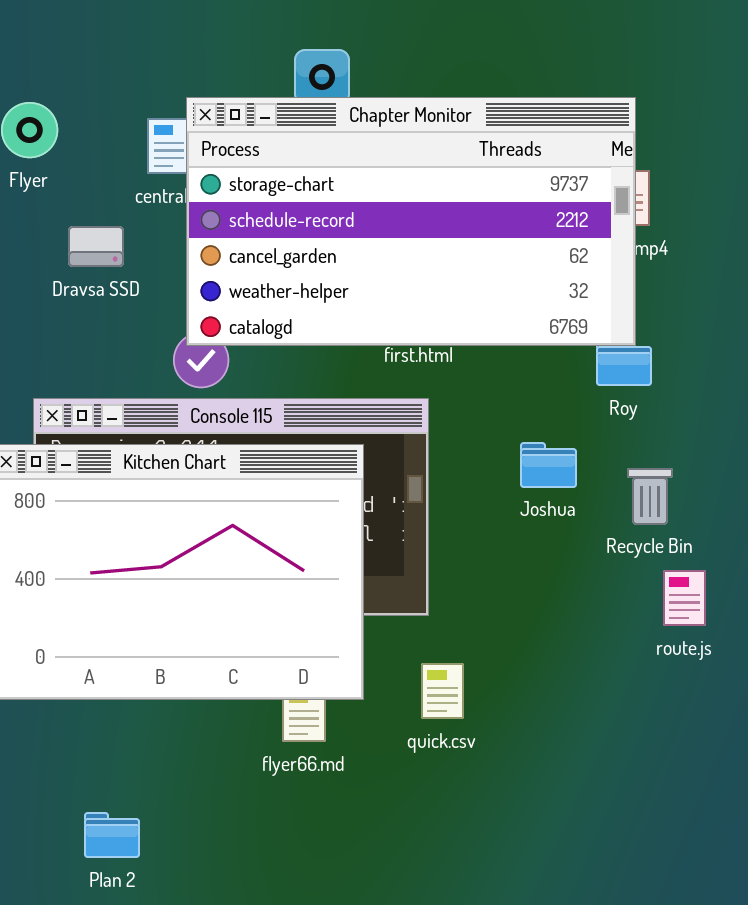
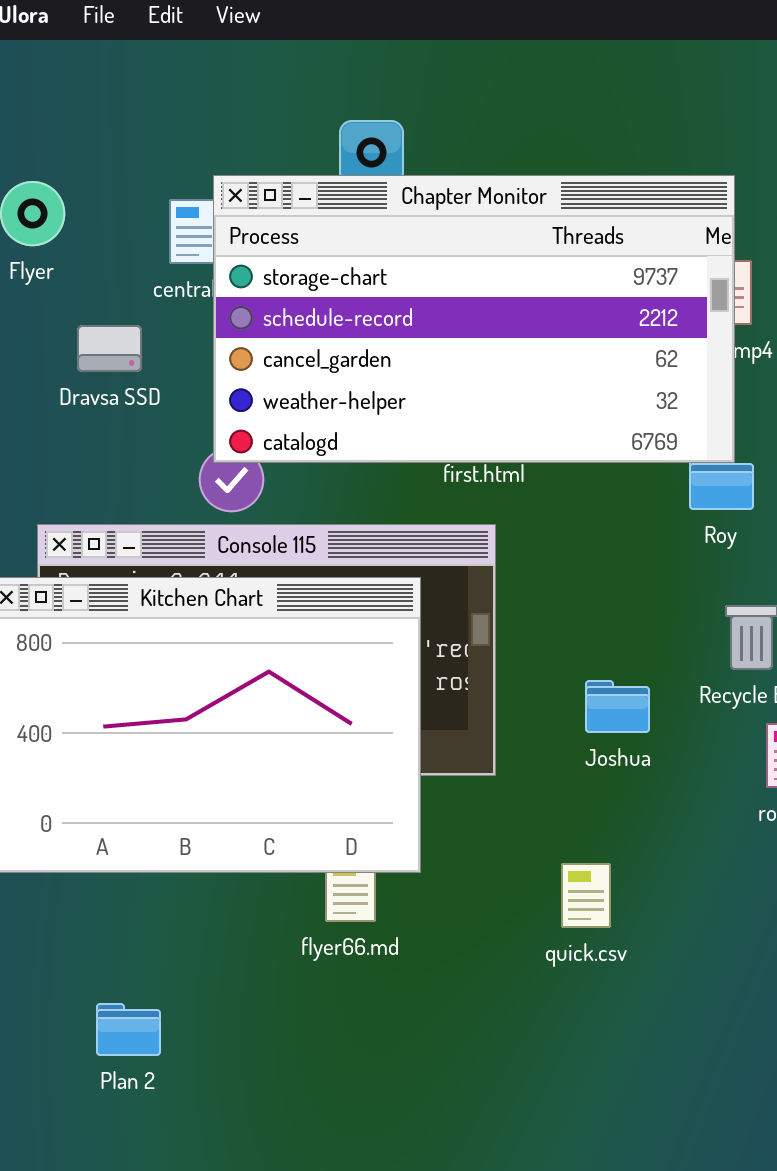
Joshua: [520,442,577,488] -> [585,680,650,733], moved
quick.csv: [421,663,464,719] -> [561,863,611,928], moved

